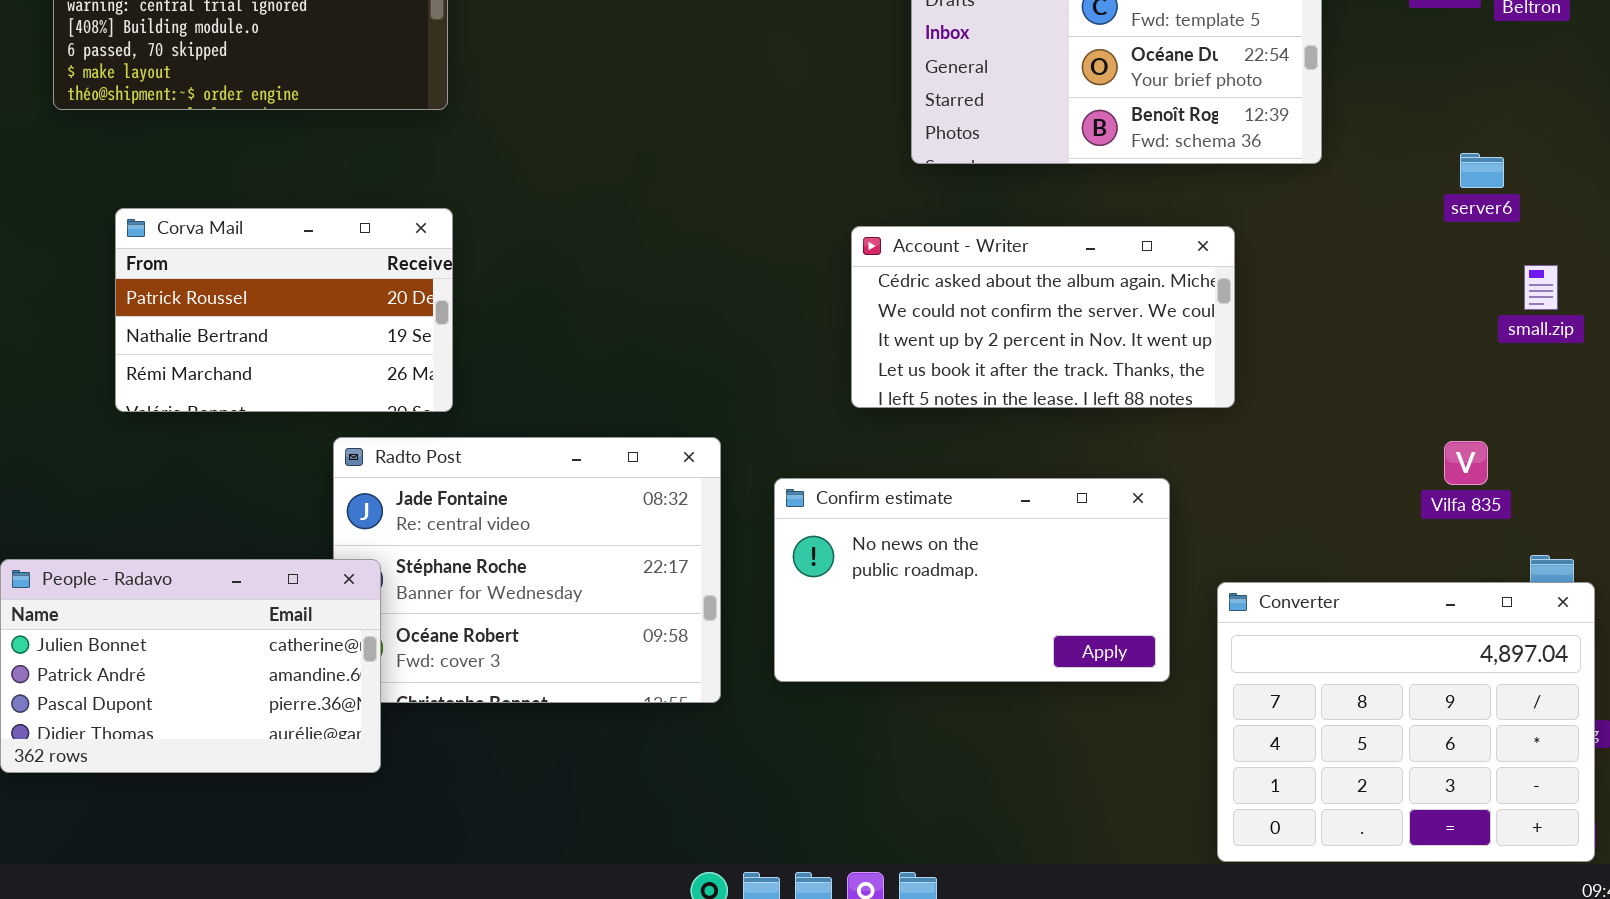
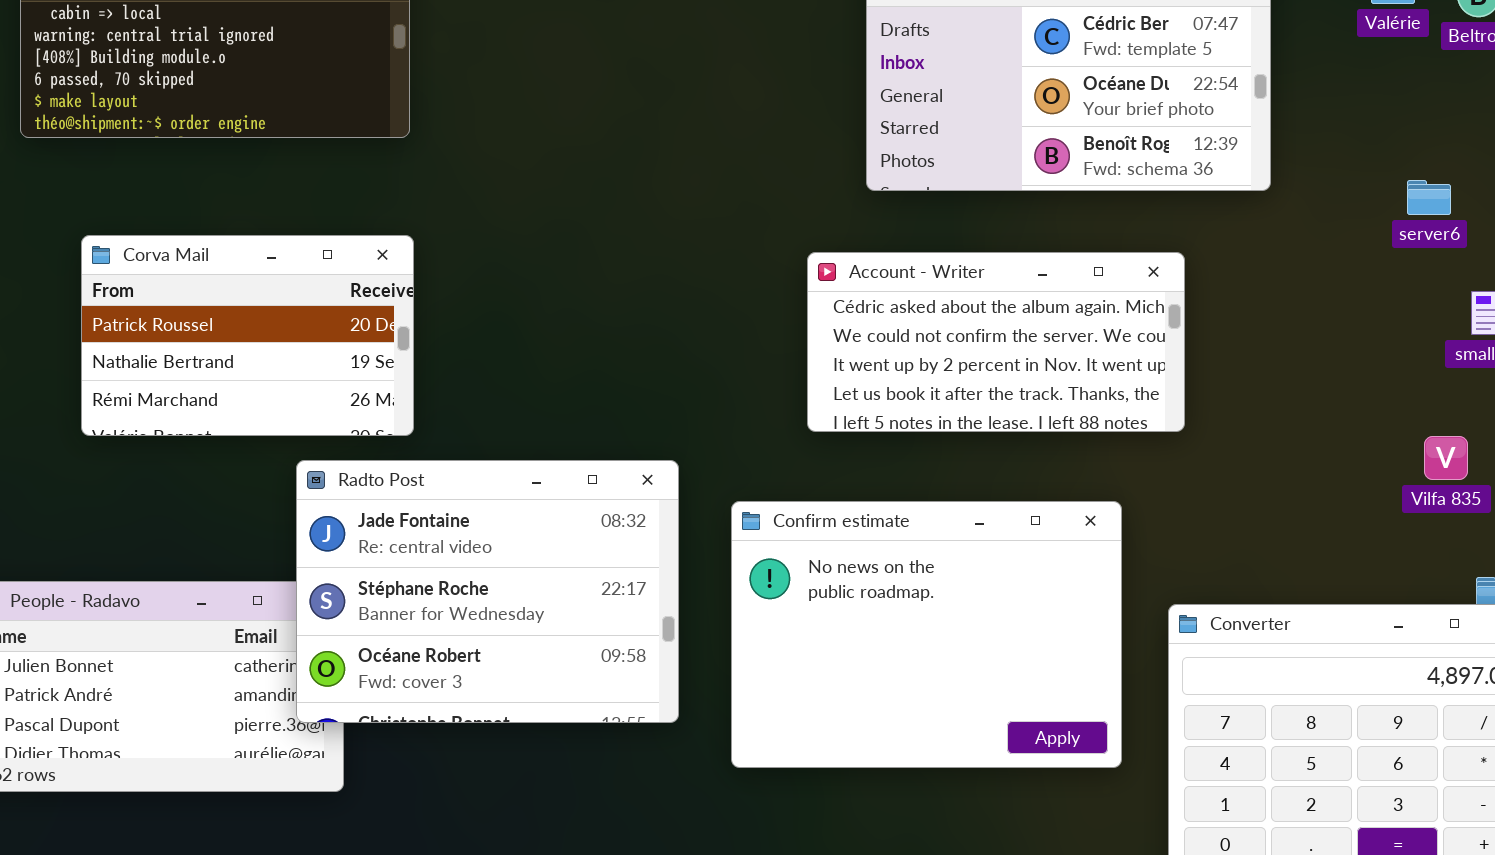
Radto Post: [333,437,721,703] -> [296,460,679,723], raised
Vilfa 835: [1444,441,1488,485] -> [1424,436,1468,480], moved
Confirm estimate: [774,478,1170,682] -> [731,501,1122,768], resized

